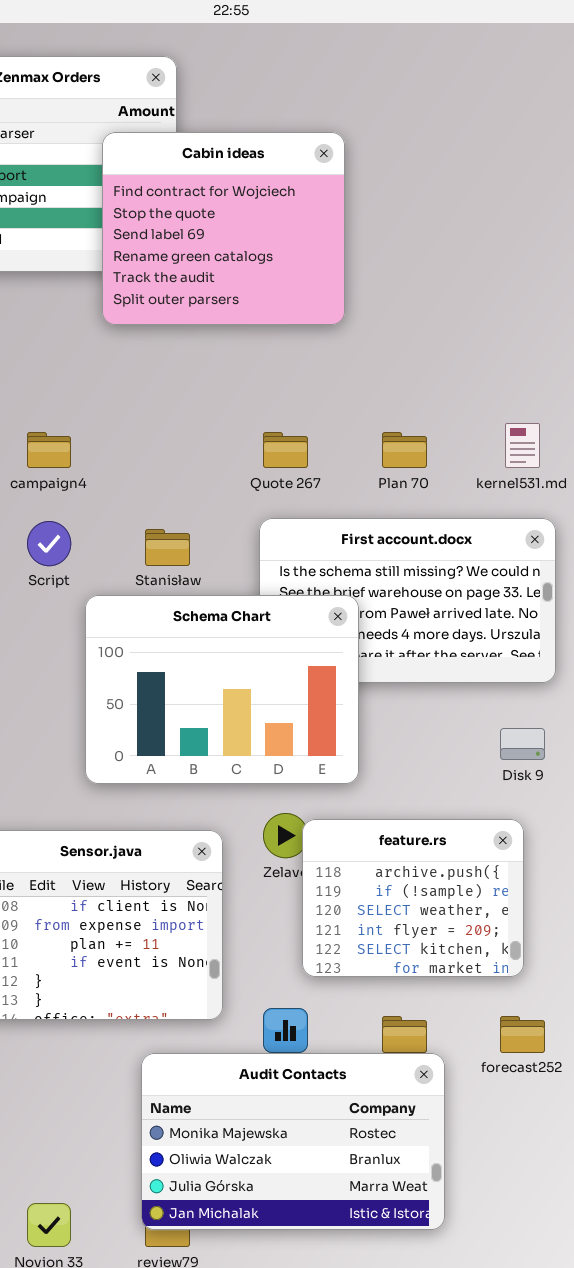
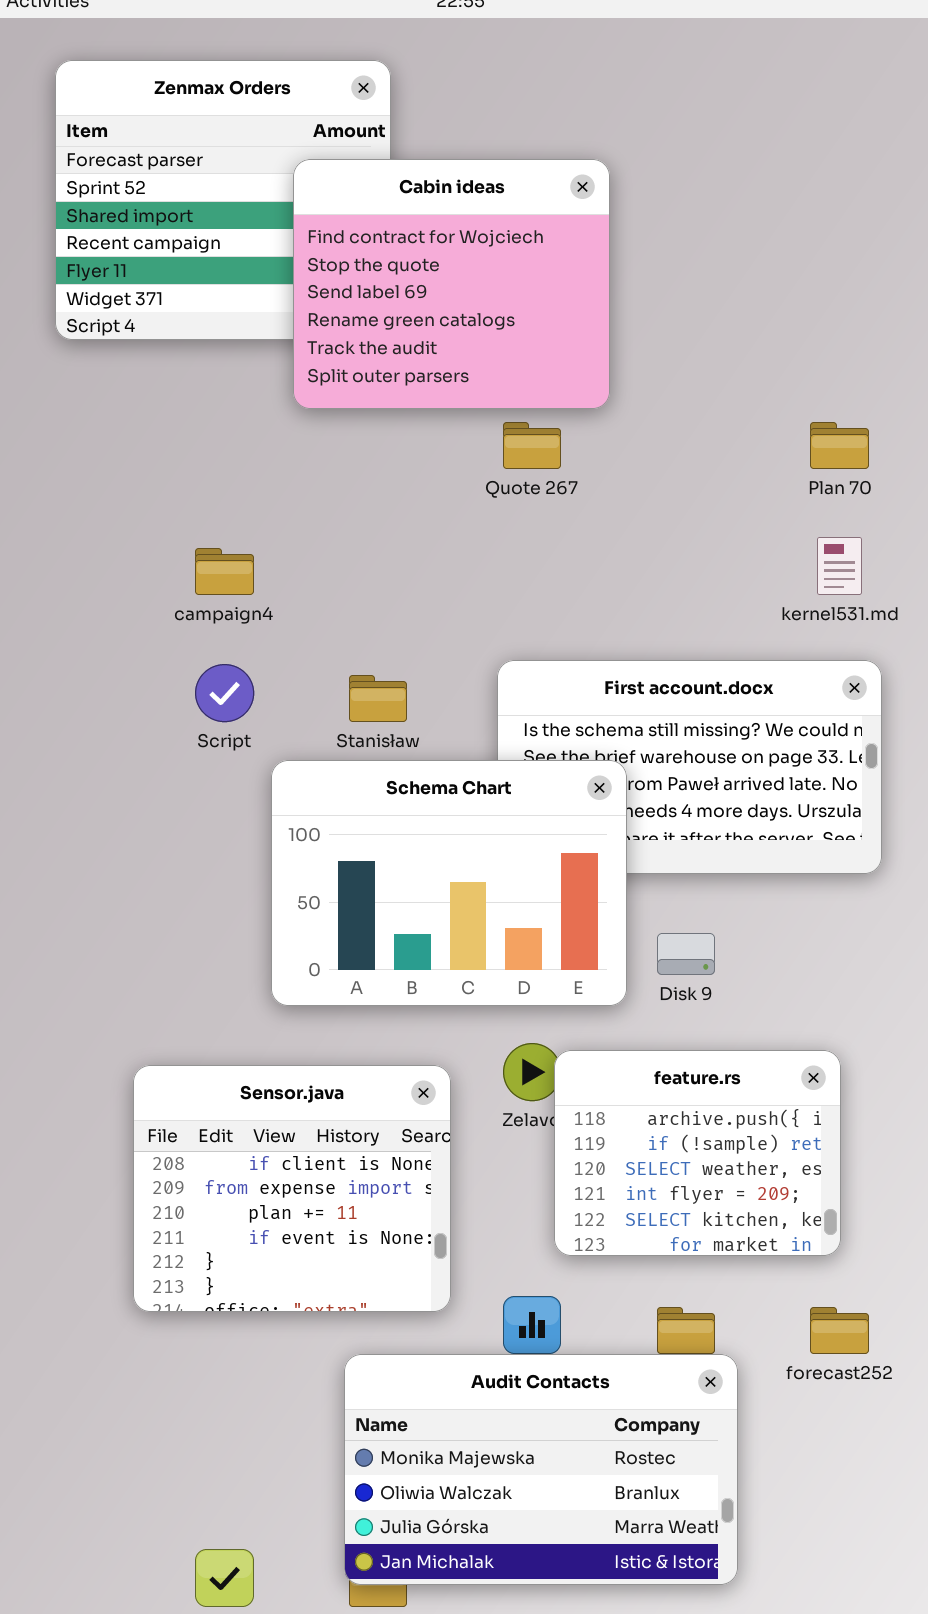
Quote 267: [263,432,308,468] -> [503,422,561,469], moved
Plan 70: [382,432,427,468] -> [810,422,869,469], moved
Disk 9: [500,728,545,760] -> [657,933,715,975], moved

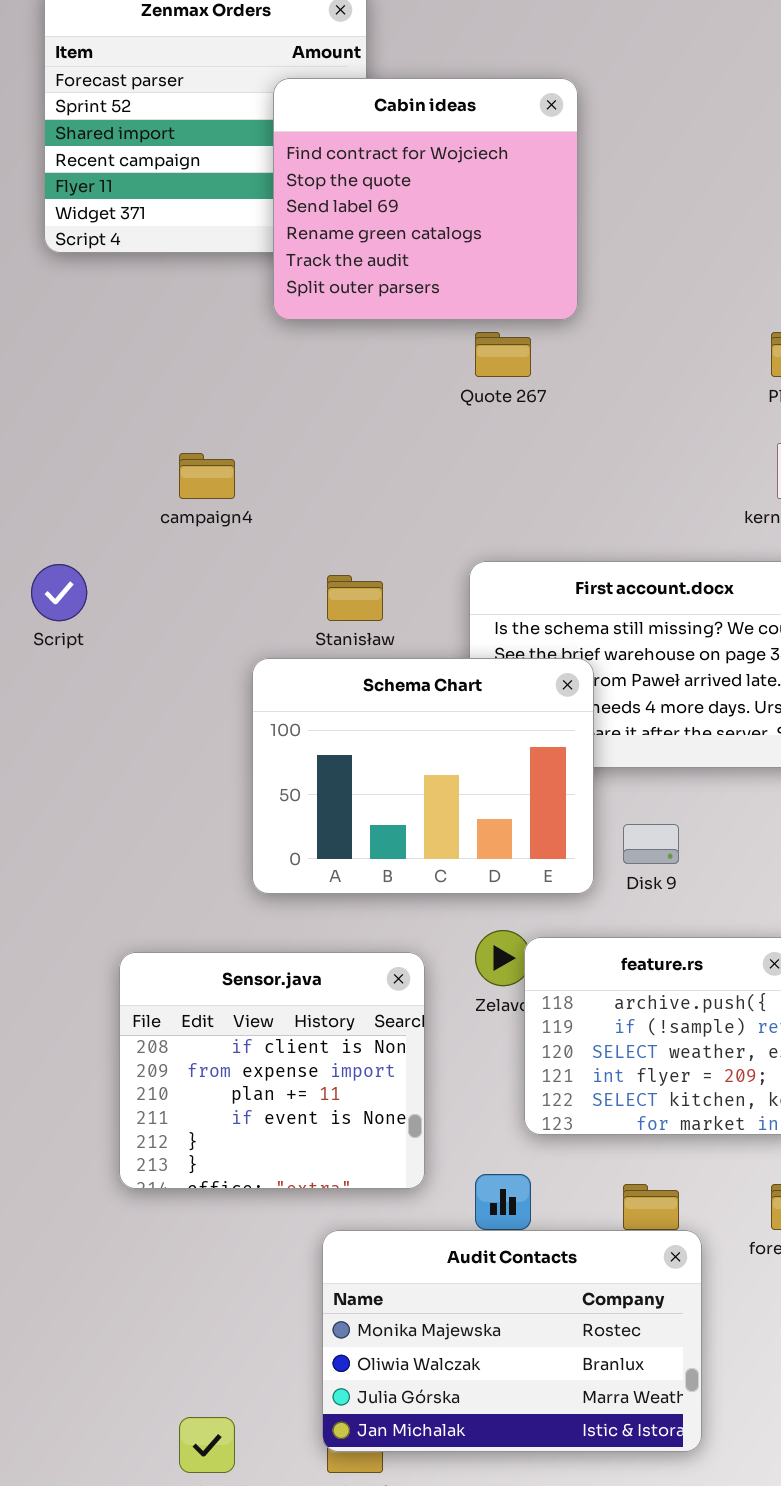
Script: [195,664,254,722] -> [31,564,87,621], moved

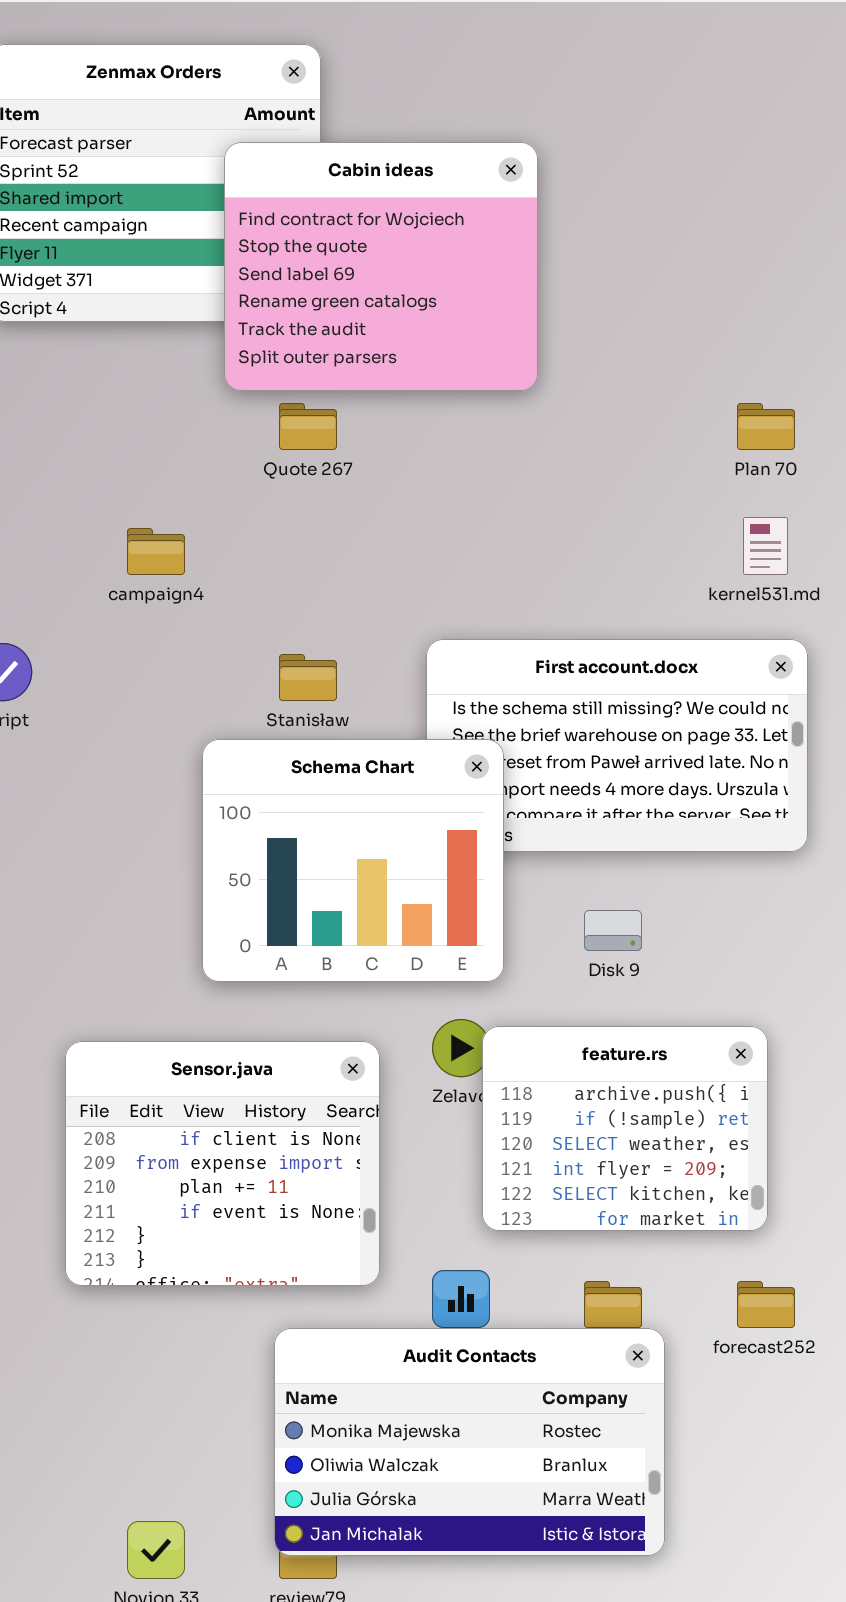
Quote 267: [475,332,531,377] -> [279,403,337,450], moved
Schema Chart: [252,658,594,894] -> [202,739,504,982], resized

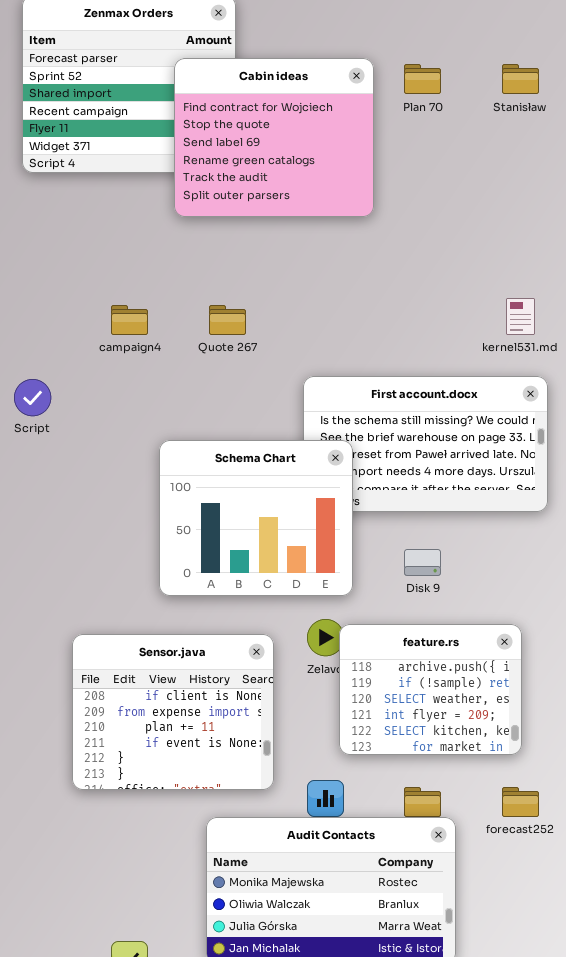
Quote 267: [279,403,337,450] -> [209,305,246,335], moved
Plan 70: [737,403,795,450] -> [404,64,441,94], moved
Stanisław: [279,654,337,701] -> [502,64,539,94], moved

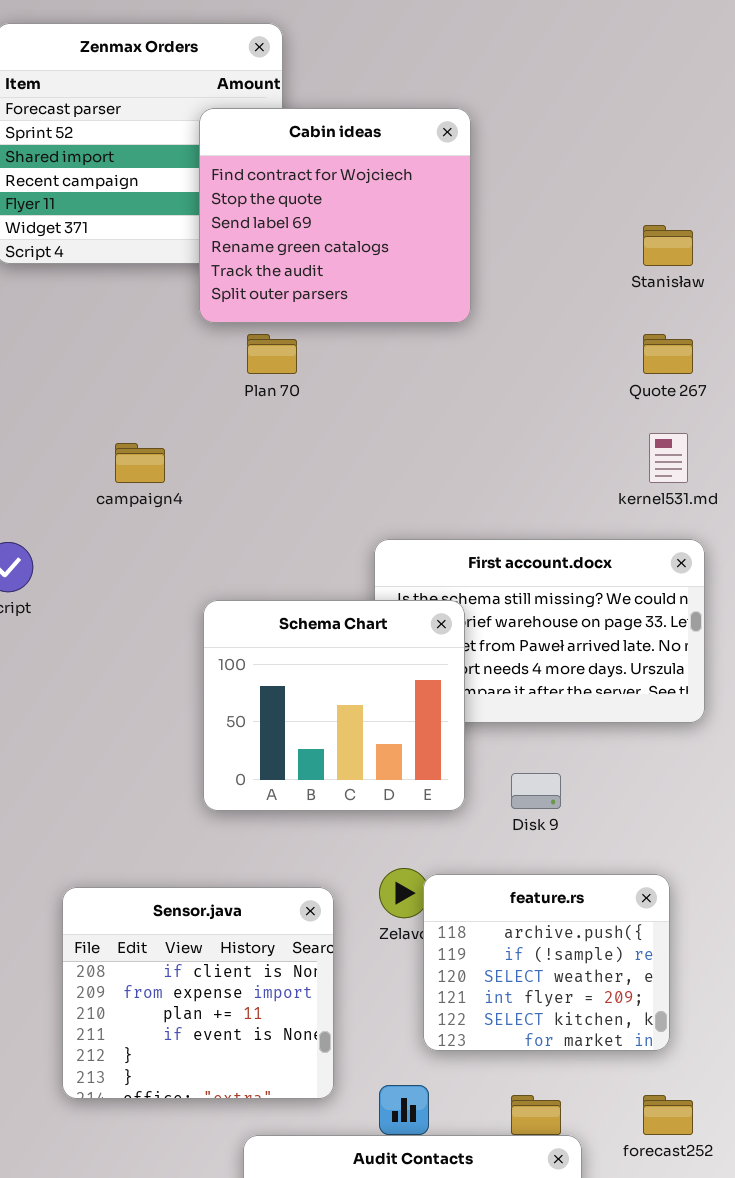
Plan 70: [404,64,441,94] -> [247,334,297,374], moved
Stanisław: [502,64,539,94] -> [643,225,693,266], moved
Quote 267: [209,305,246,335] -> [643,334,693,374], moved
Schema Chart: [159,440,353,596] -> [203,600,465,811], moved

